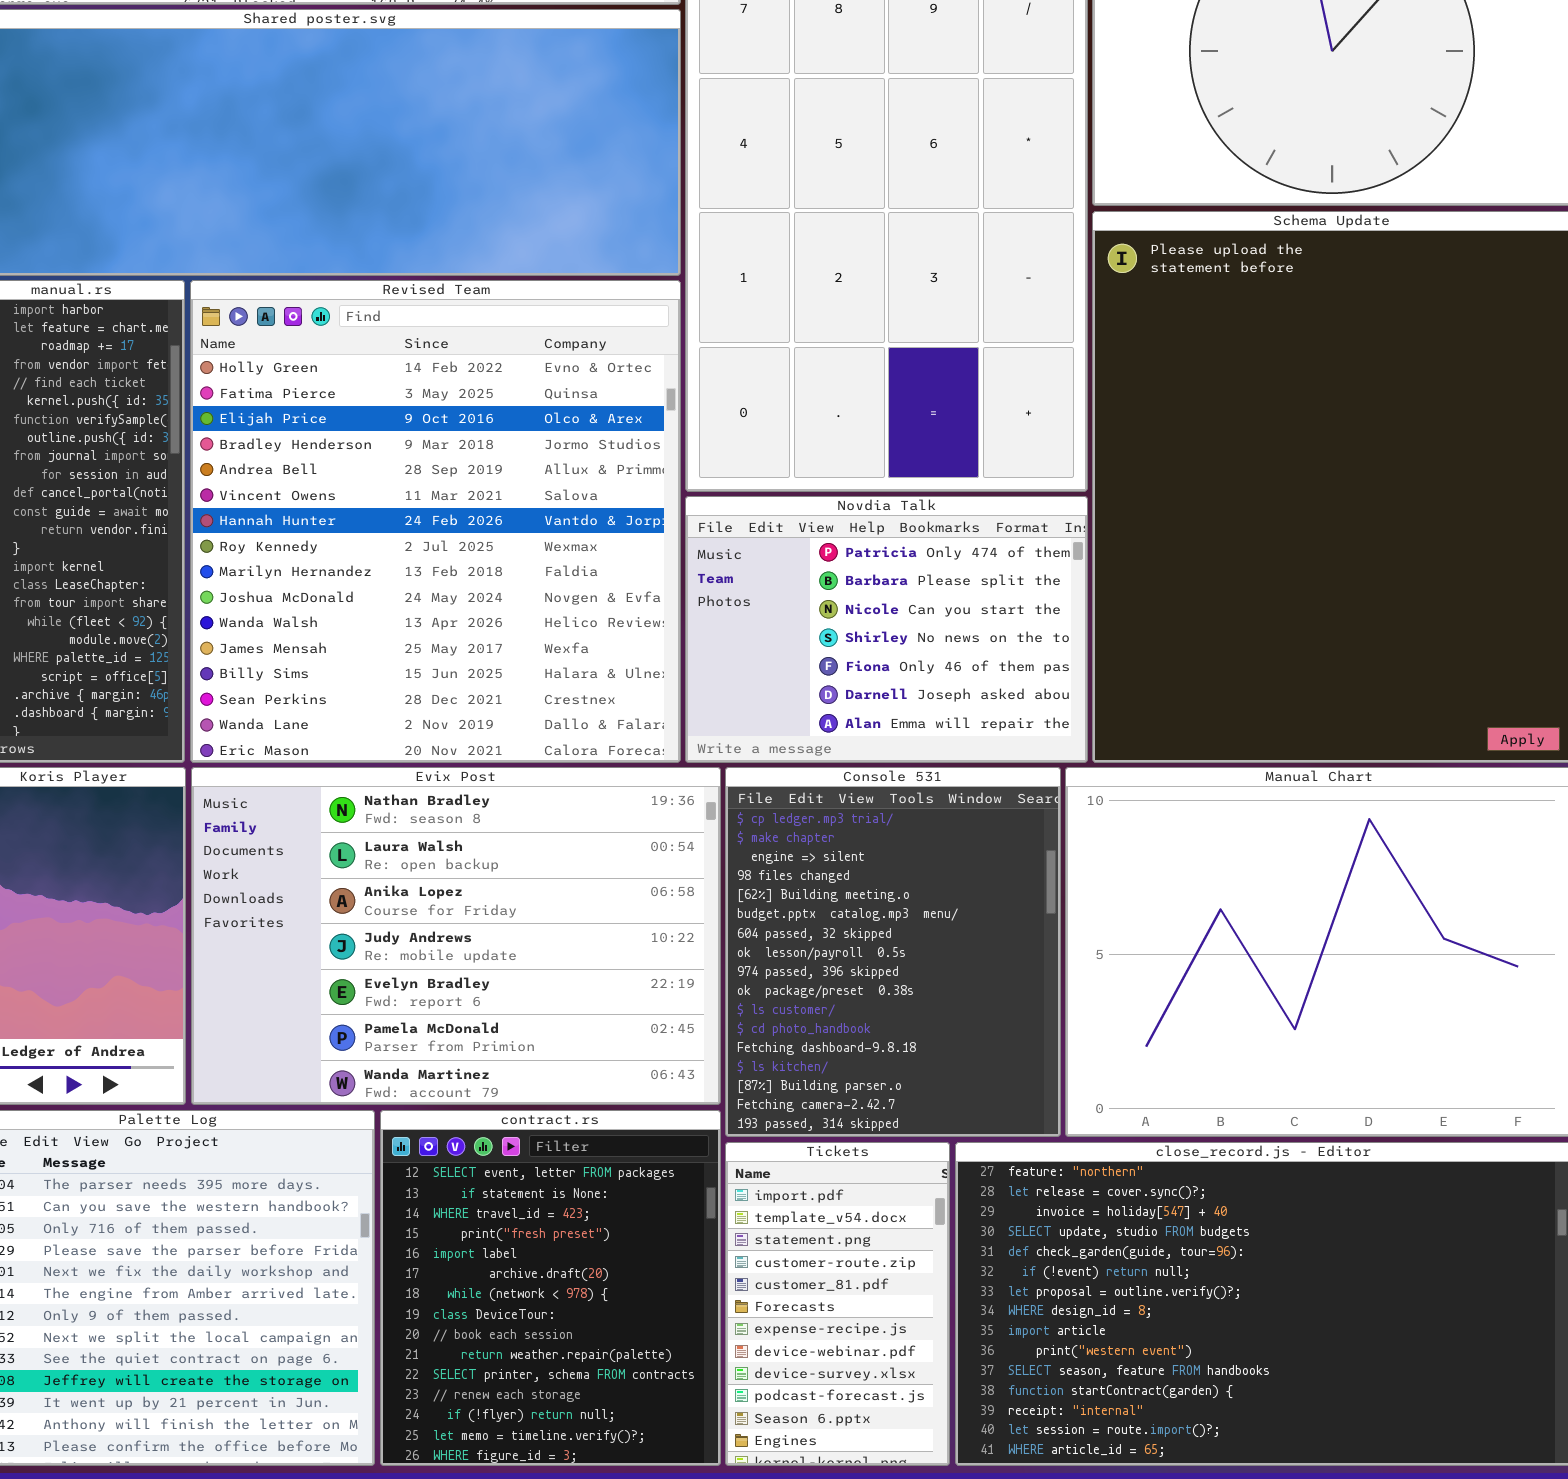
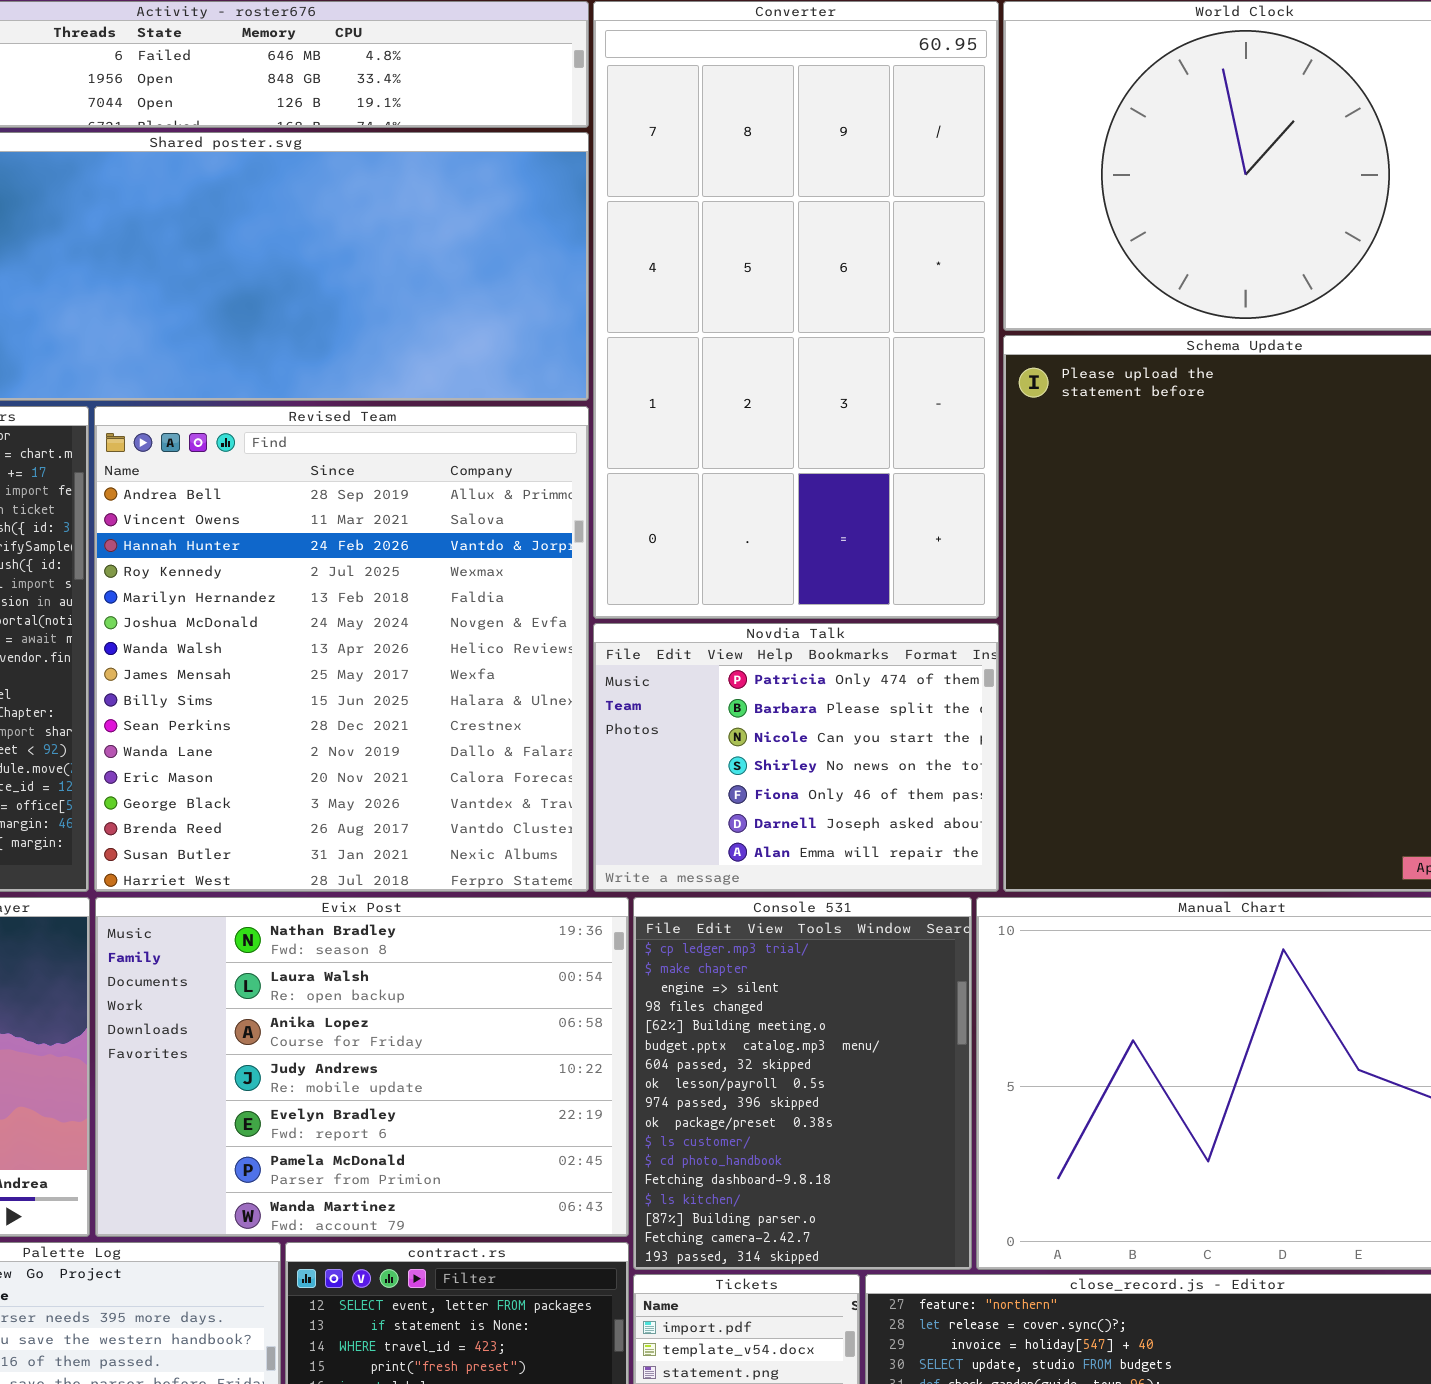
Revised Team: [190,280,681,763] -> [94,406,589,892], scrolled down 4 rows

